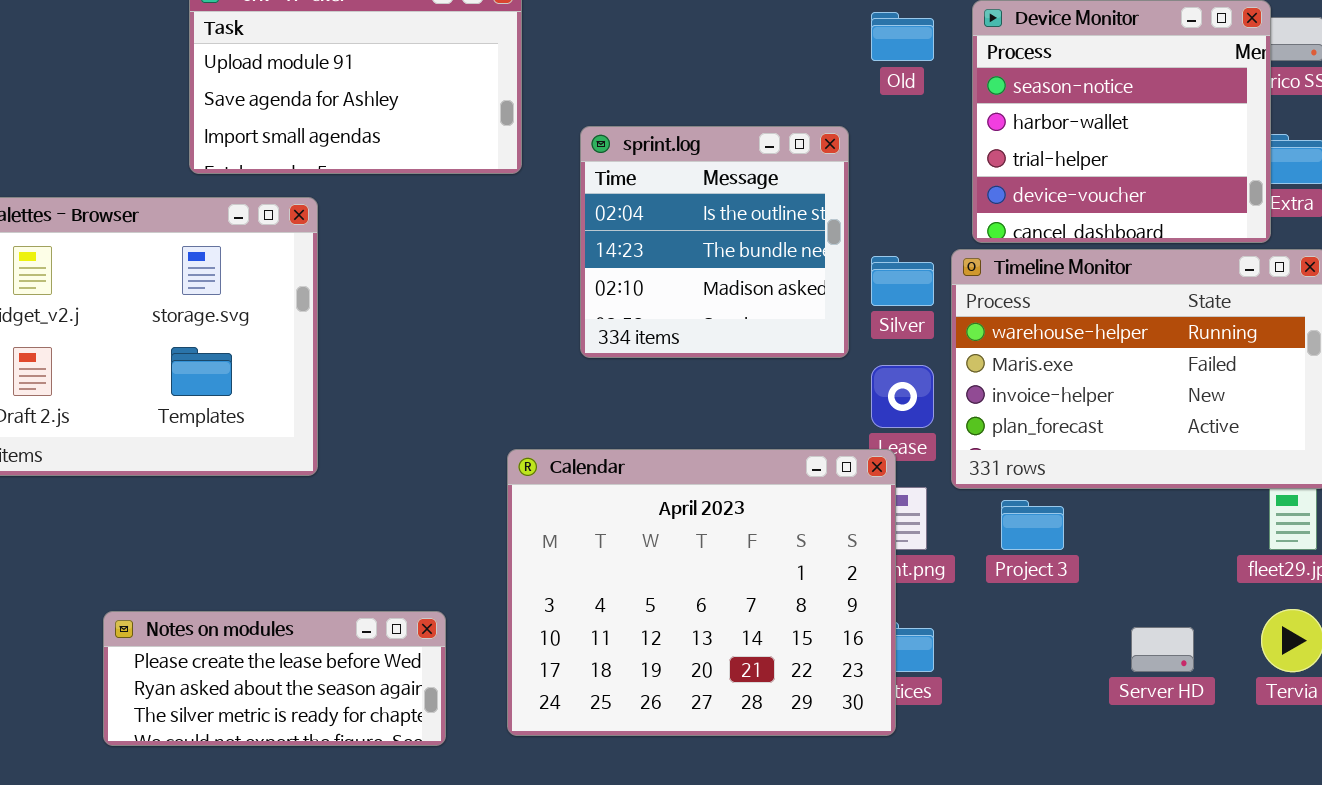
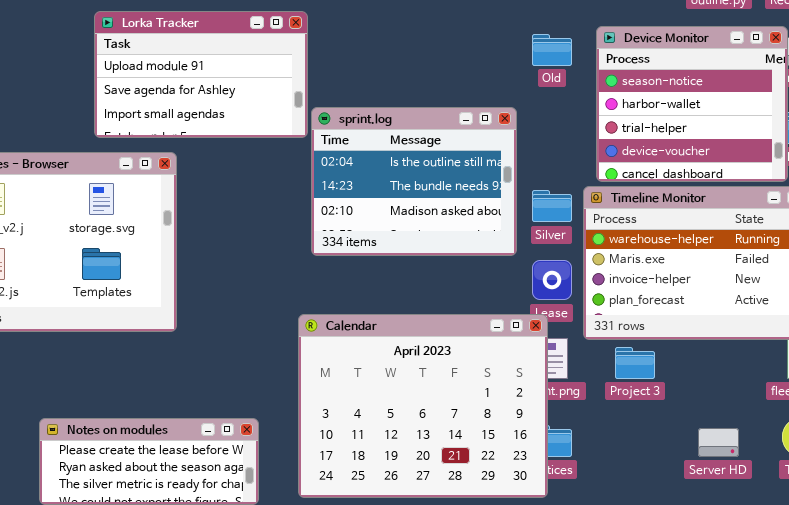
sprint.log: [580,126,849,358] -> [311,107,517,256], resized

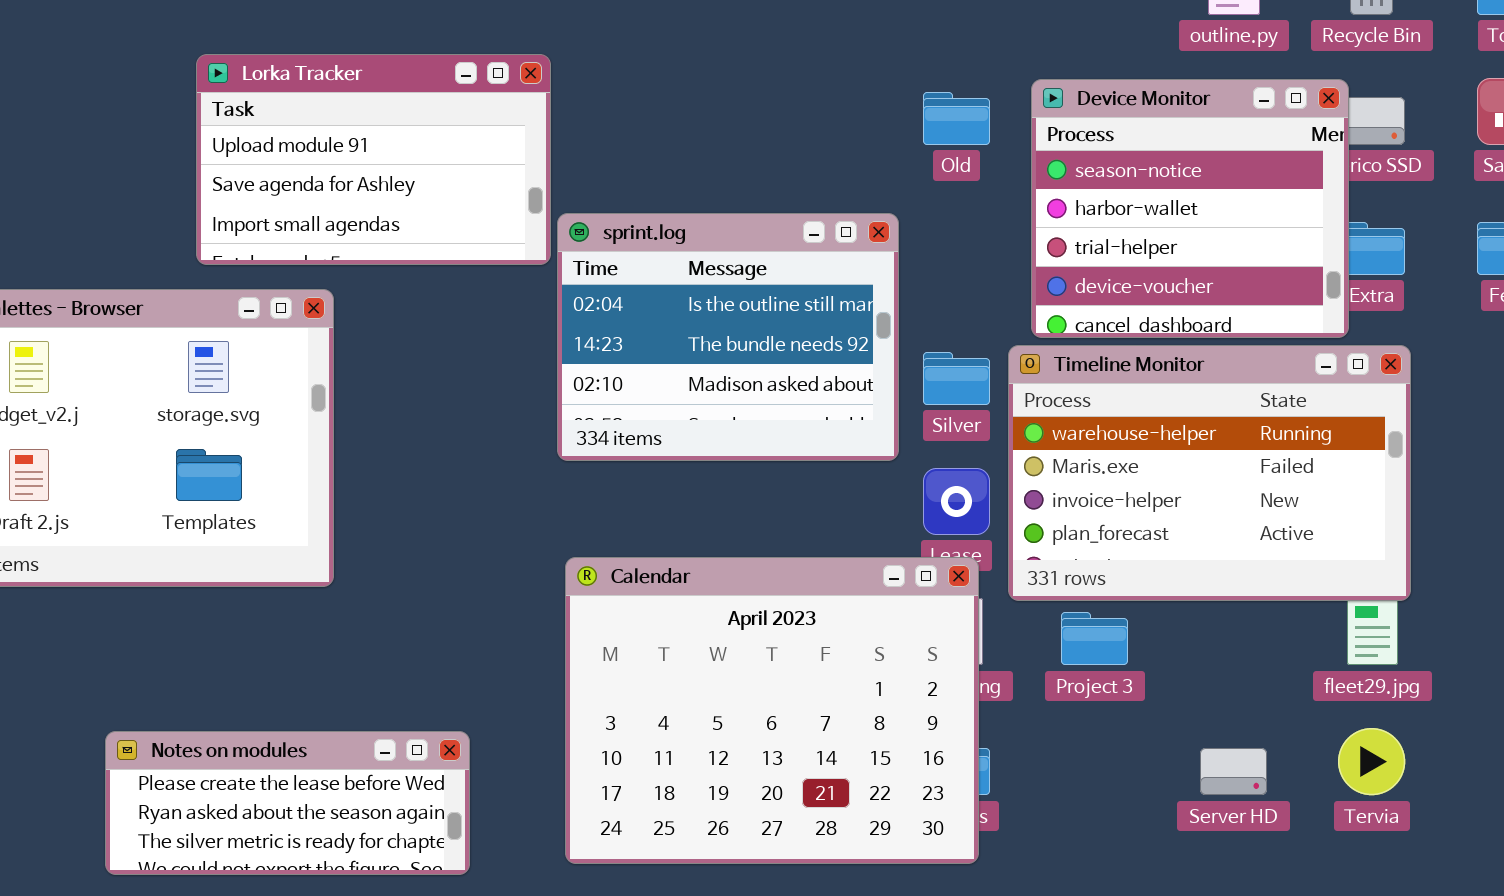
Calendar: [298,314,548,498] -> [565,557,979,864], moved

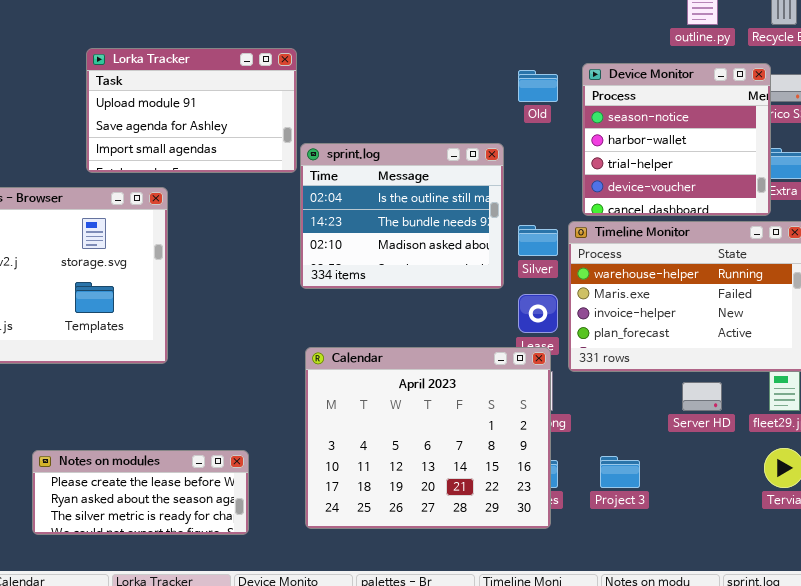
Project 3: [1061,612,1128,665] -> [600,456,640,488], moved
Server HD: [1200,748,1267,795] -> [682,382,722,411], moved

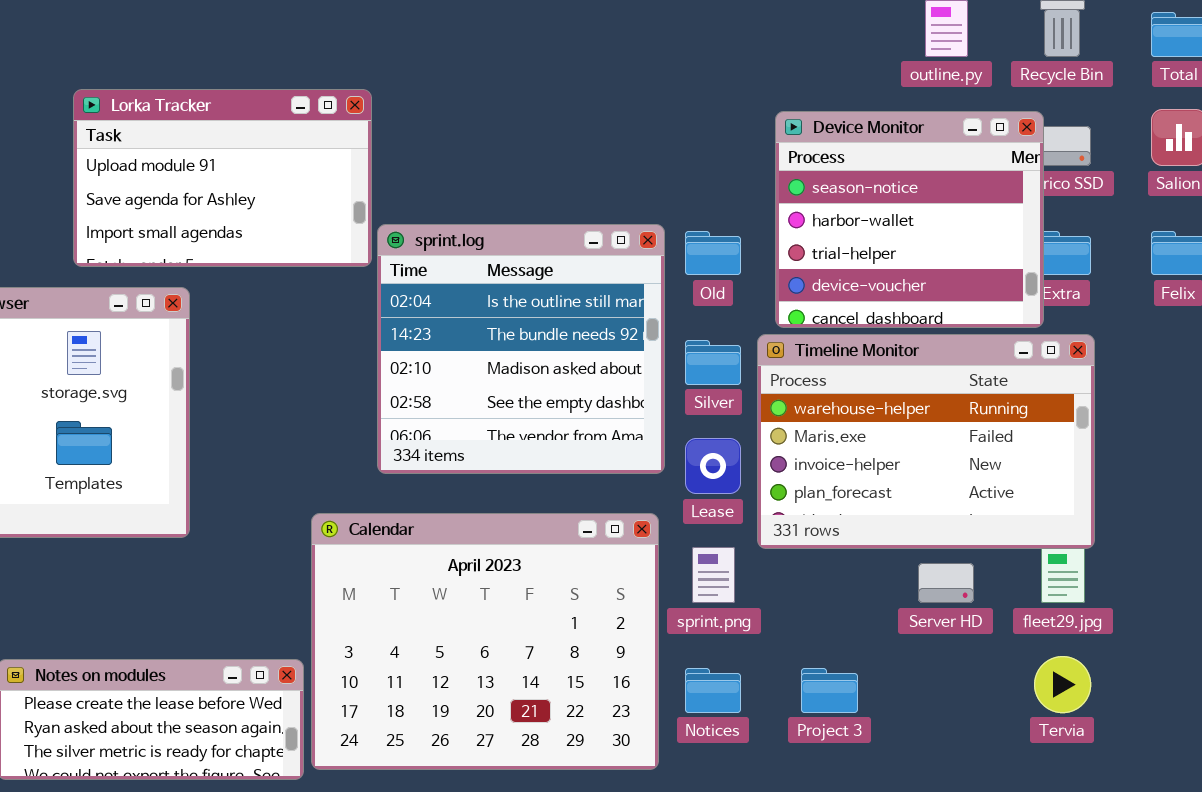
Old: [518,70,558,102] -> [685,231,741,275], moved
sprint.log: [300,143,504,289] -> [377,224,665,474], resized
Calendar: [305,347,551,529] -> [311,513,659,770], moved

